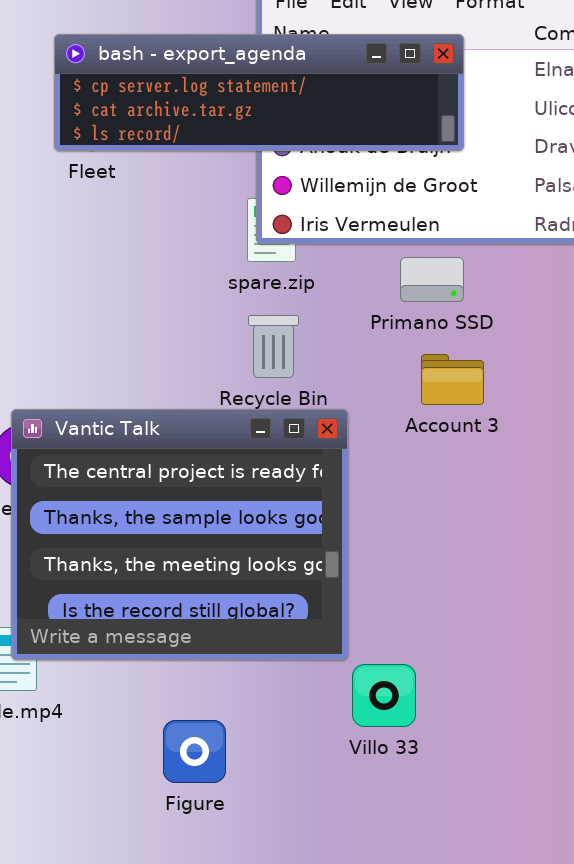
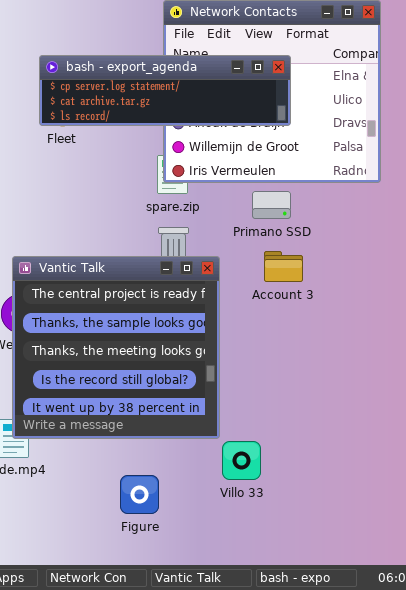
Vantic Talk: [11,409,348,660] -> [12,256,220,439], resized
Figure: [163,720,226,783] -> [120,475,159,514], moved

